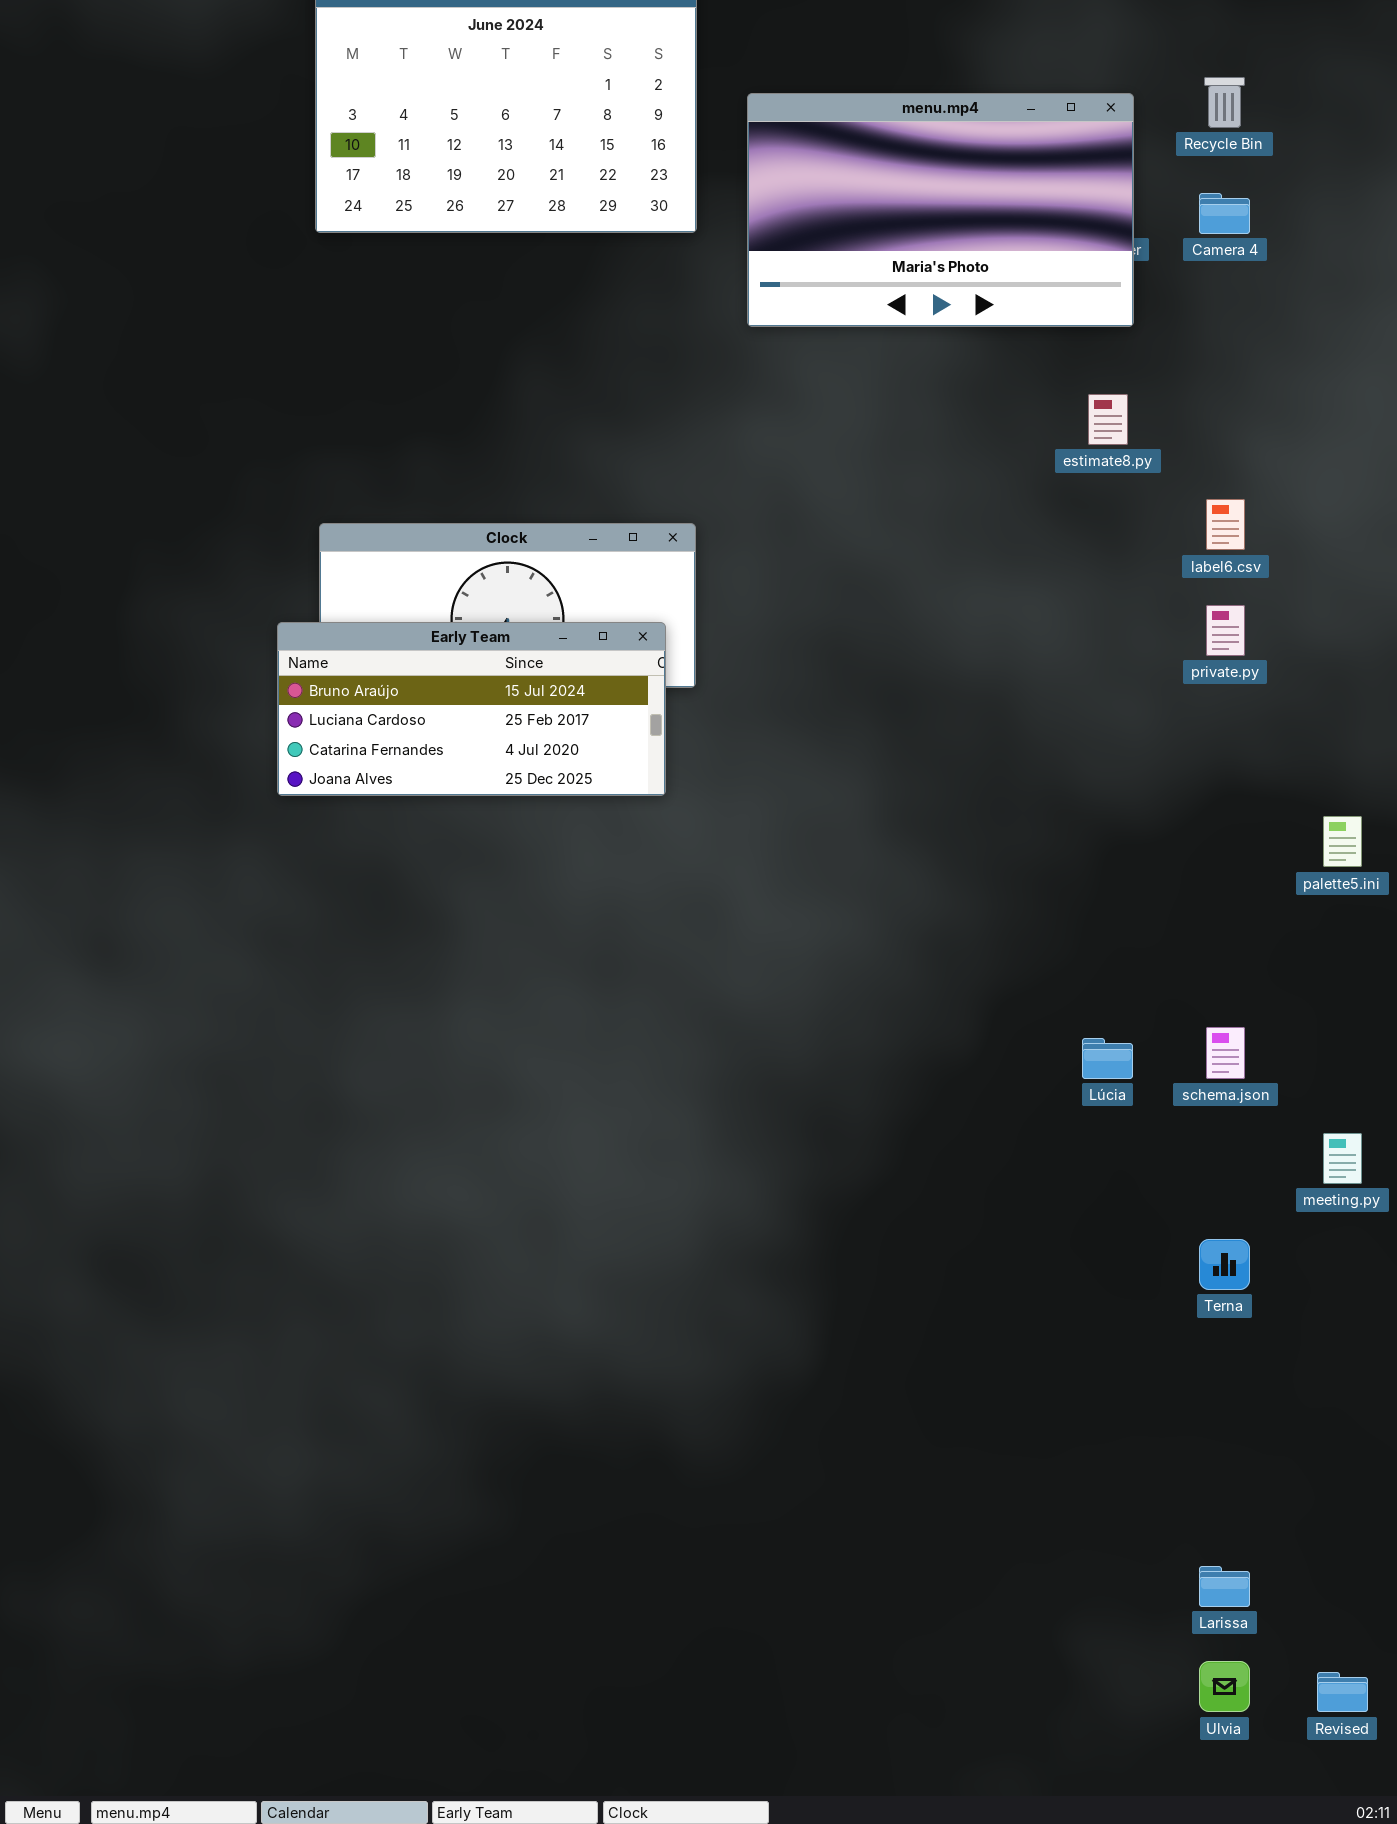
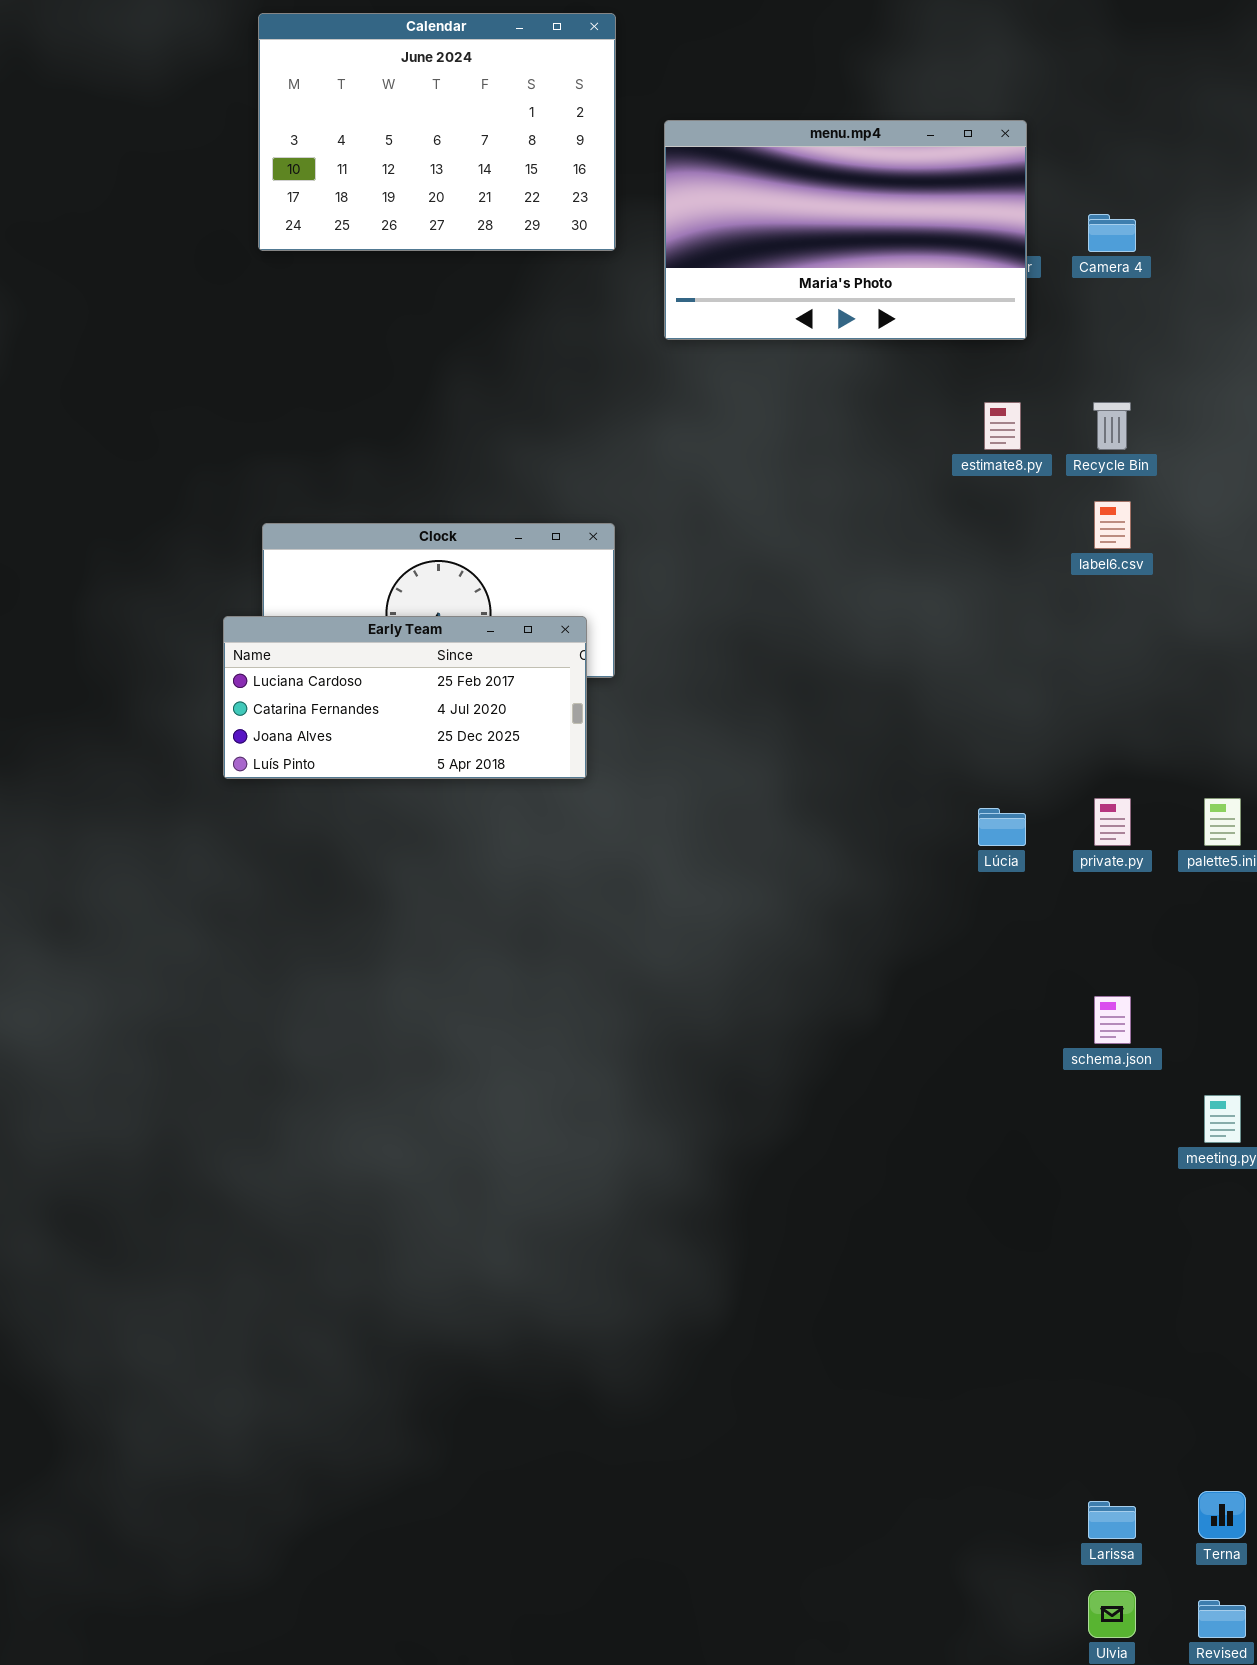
Recycle Bin: [1204,77,1245,128] -> [1093,402,1131,450], moved
private.py: [1206,605,1245,656] -> [1094,798,1131,846], moved
Early Team: [277,622,666,796] -> [223,616,587,779], scrolled down 1 row
Lúcia: [1082,1038,1133,1079] -> [978,808,1026,846], moved
Terna: [1199,1239,1250,1290] -> [1198,1491,1246,1539], moved

